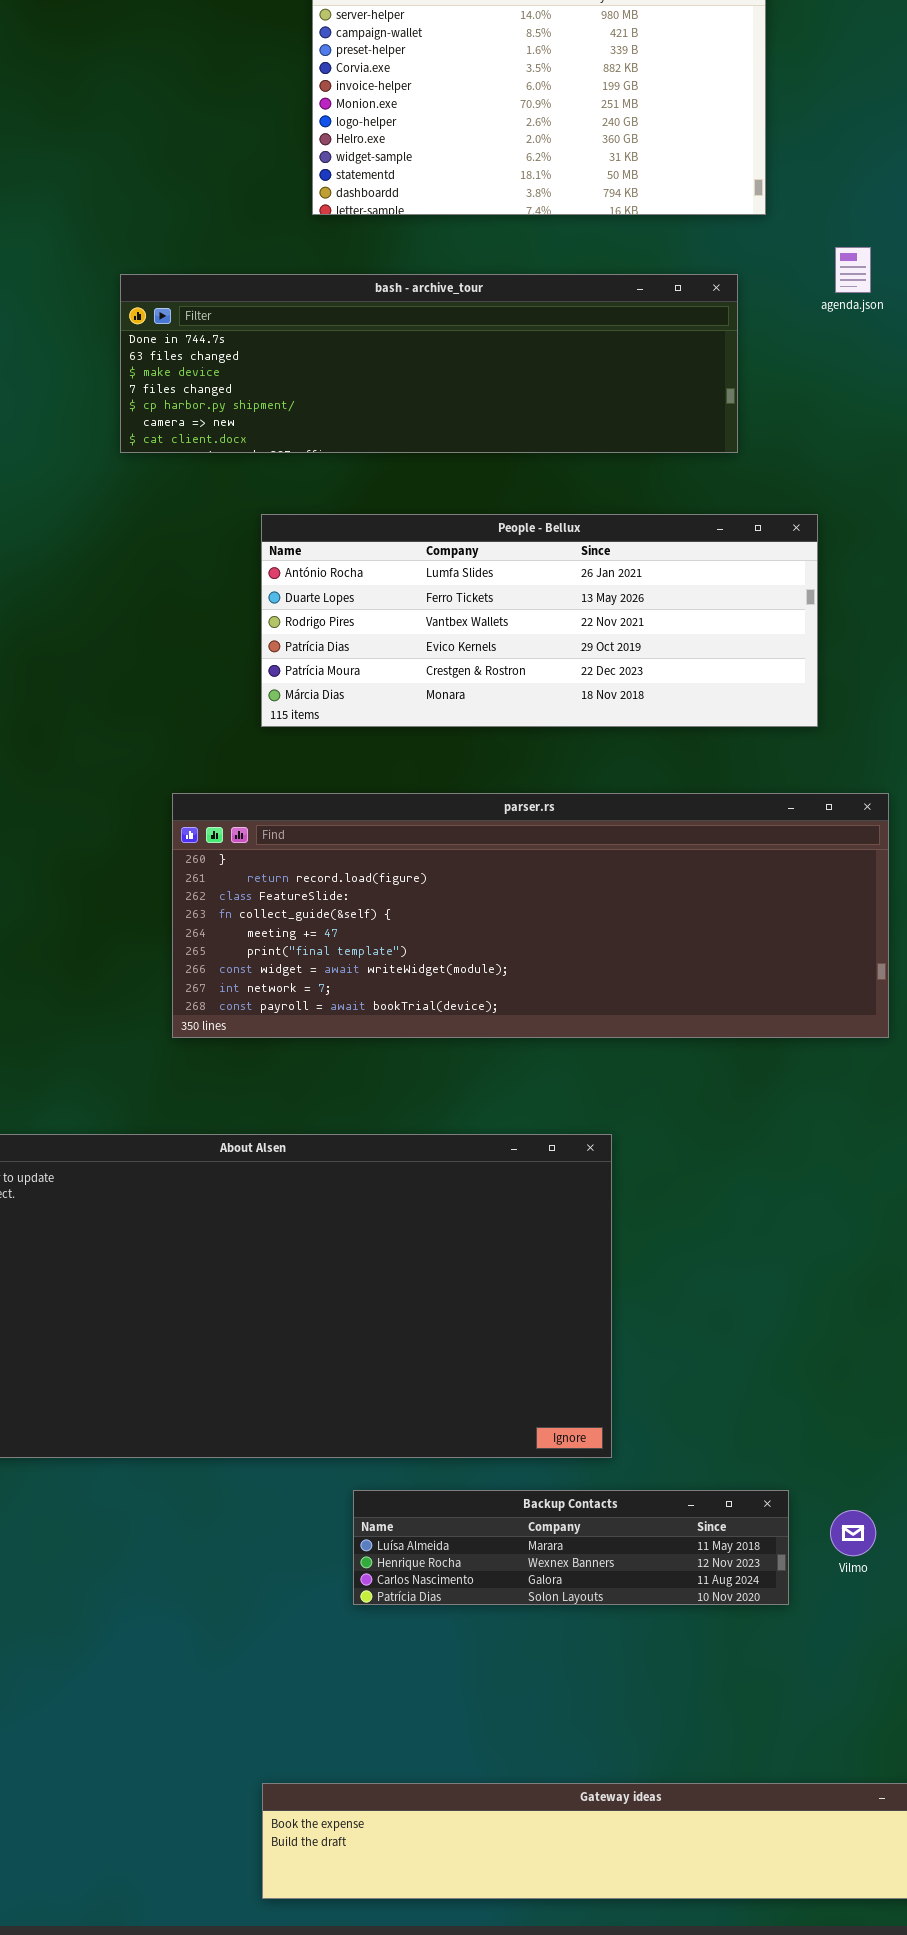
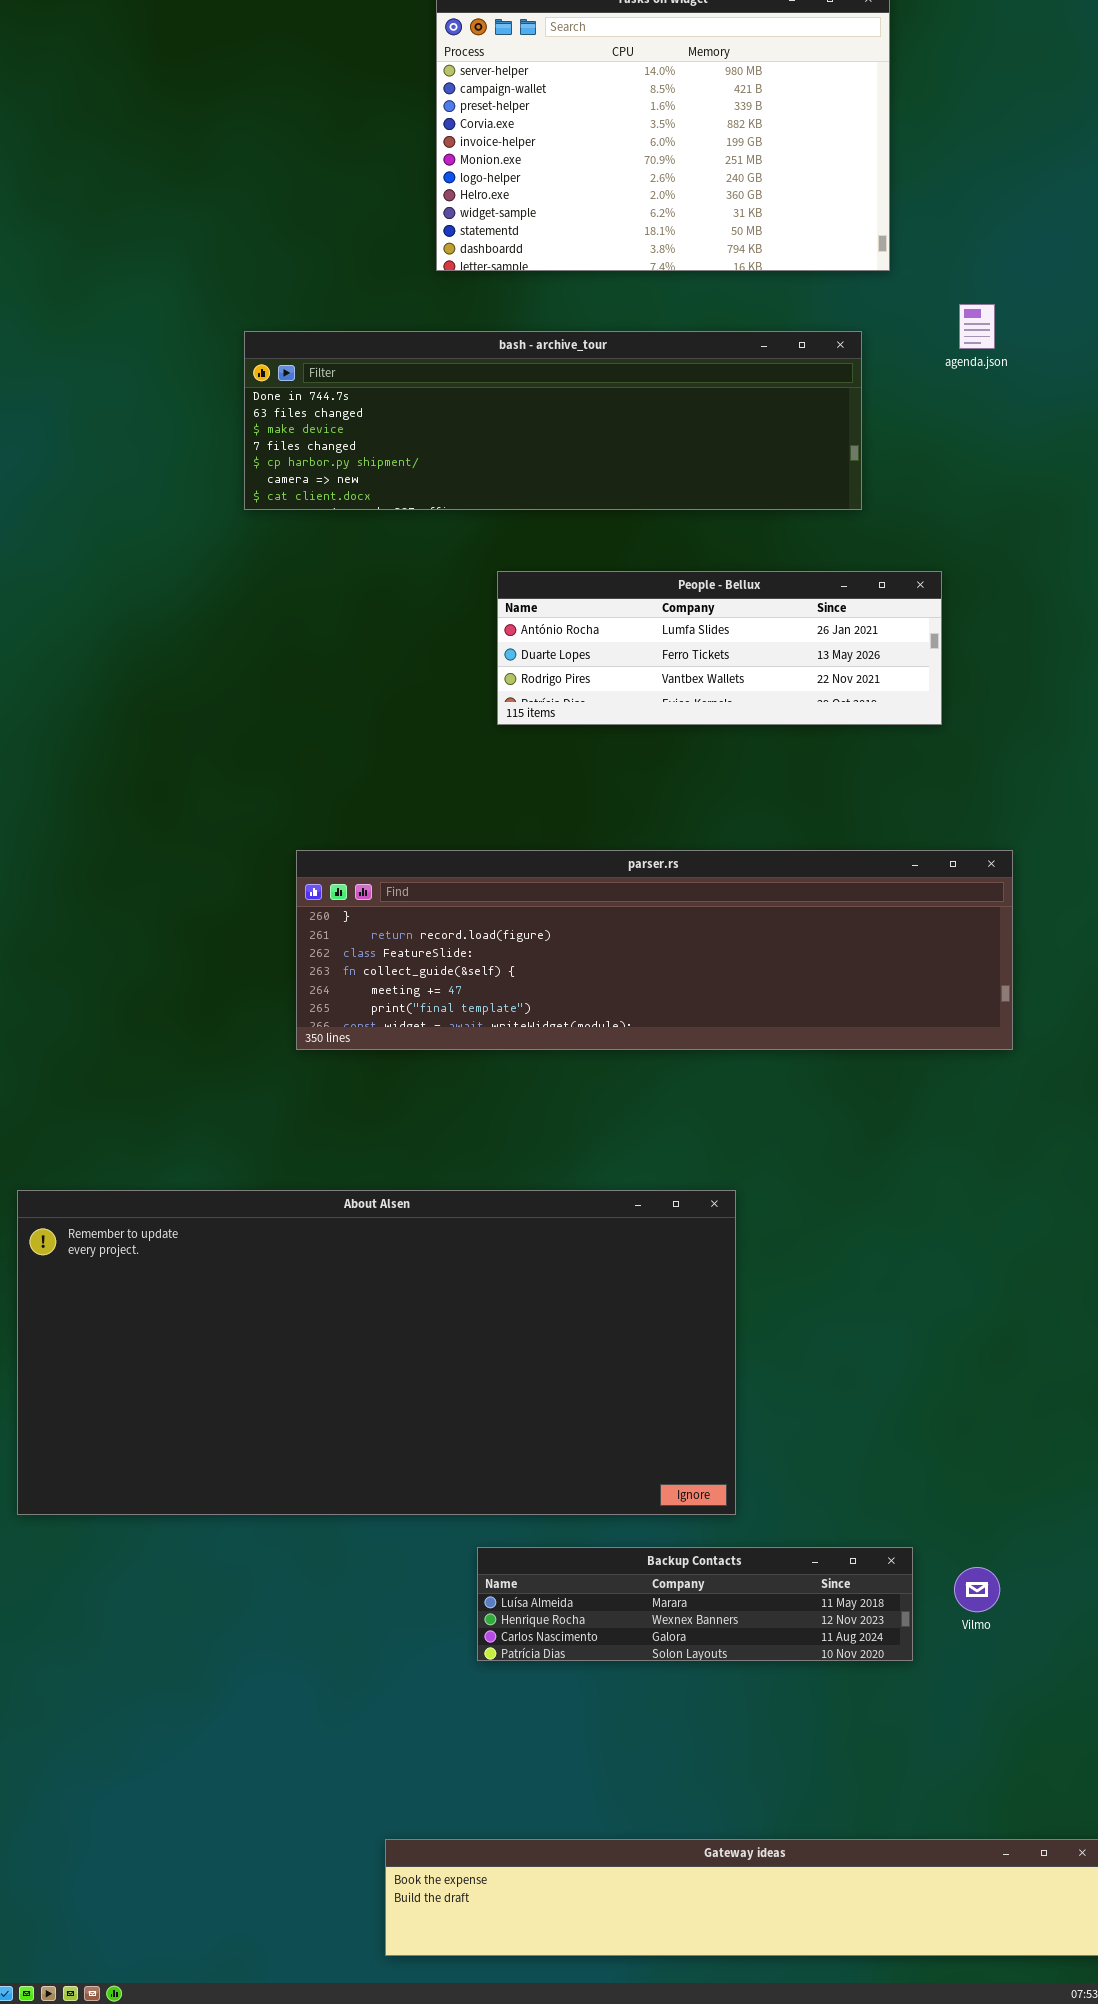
People - Bellux: [261,514,818,727] -> [497,571,942,725], resized
parser.rs: [172,793,889,1038] -> [296,850,1013,1050], resized

